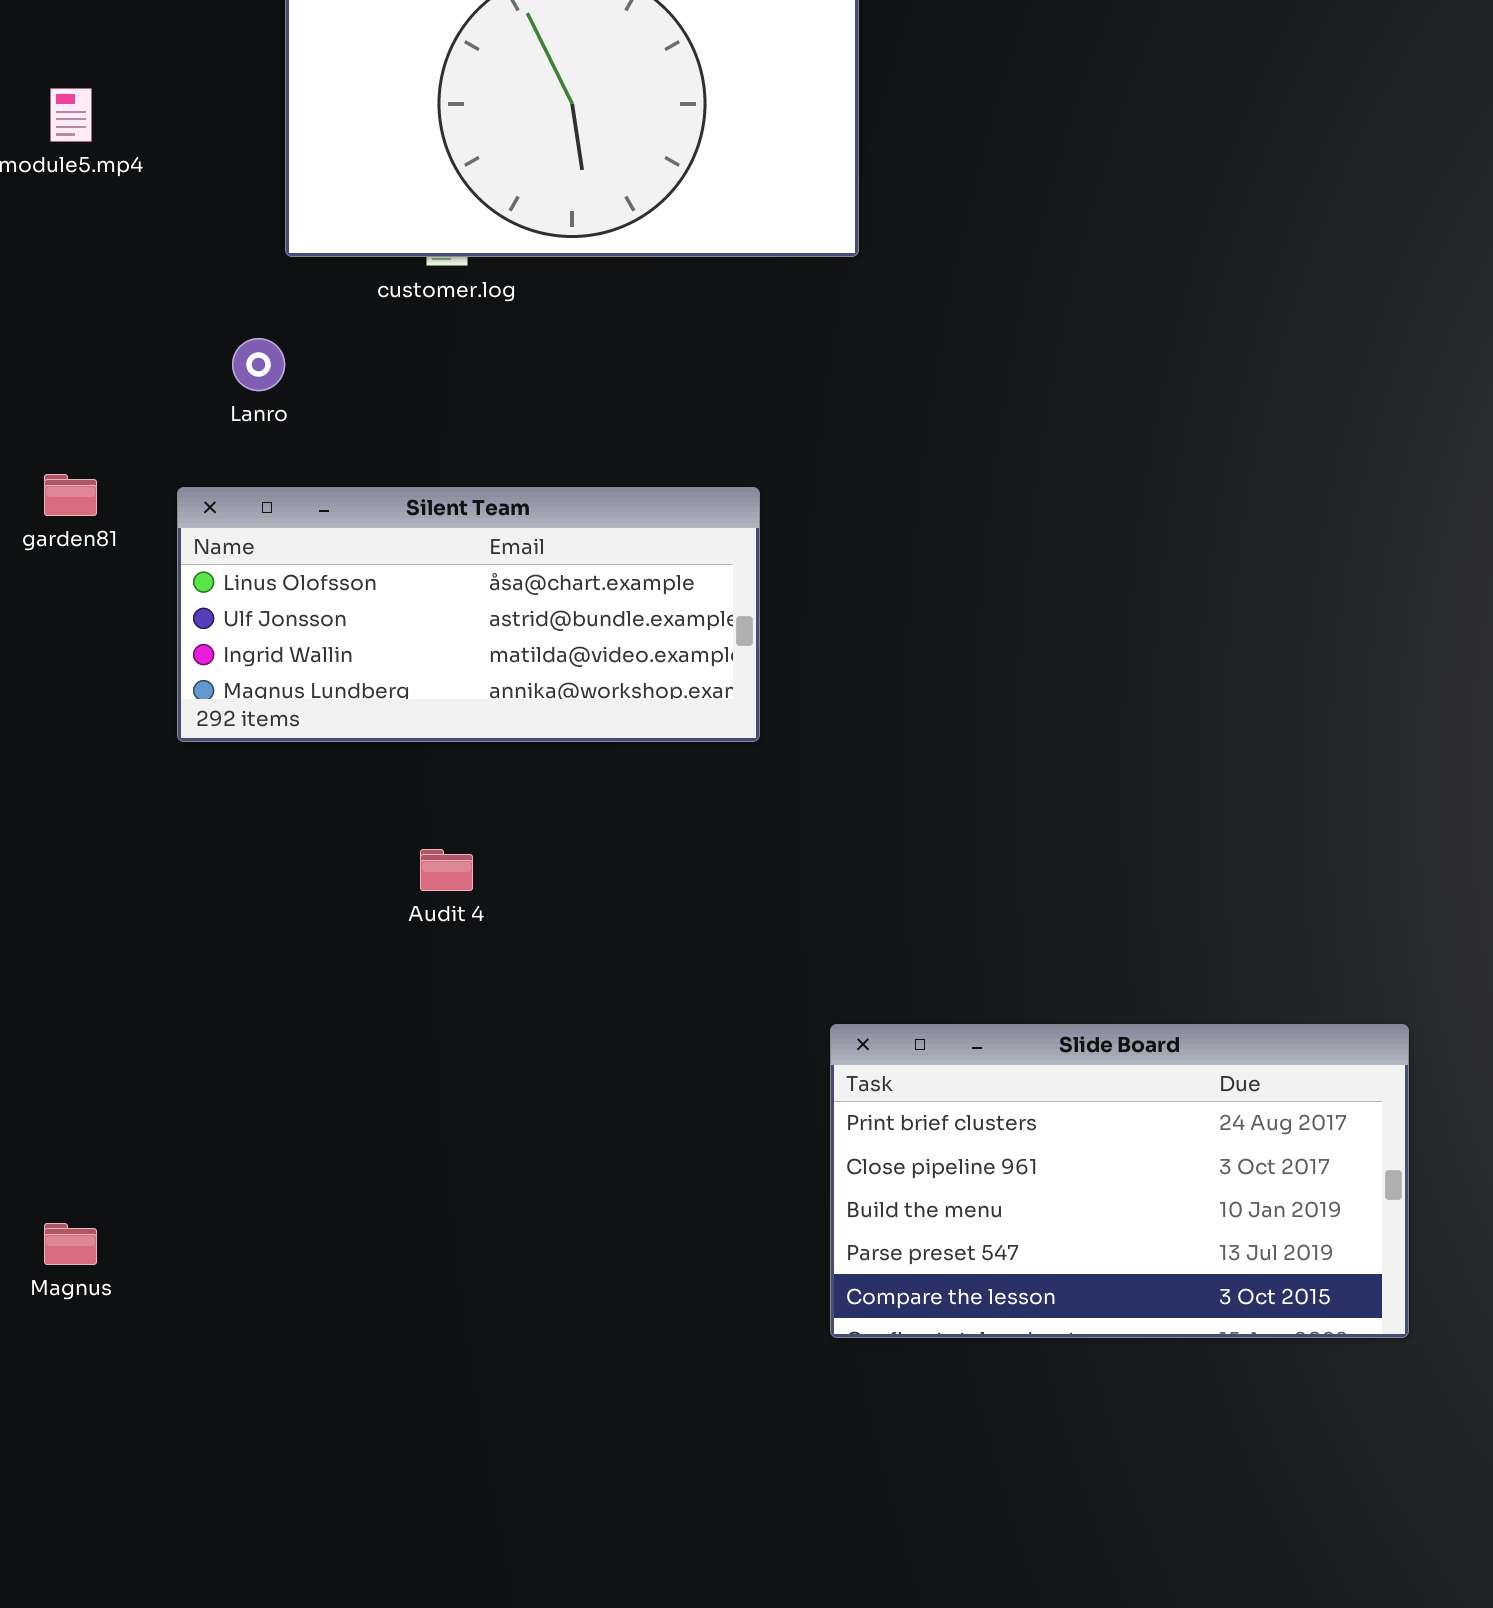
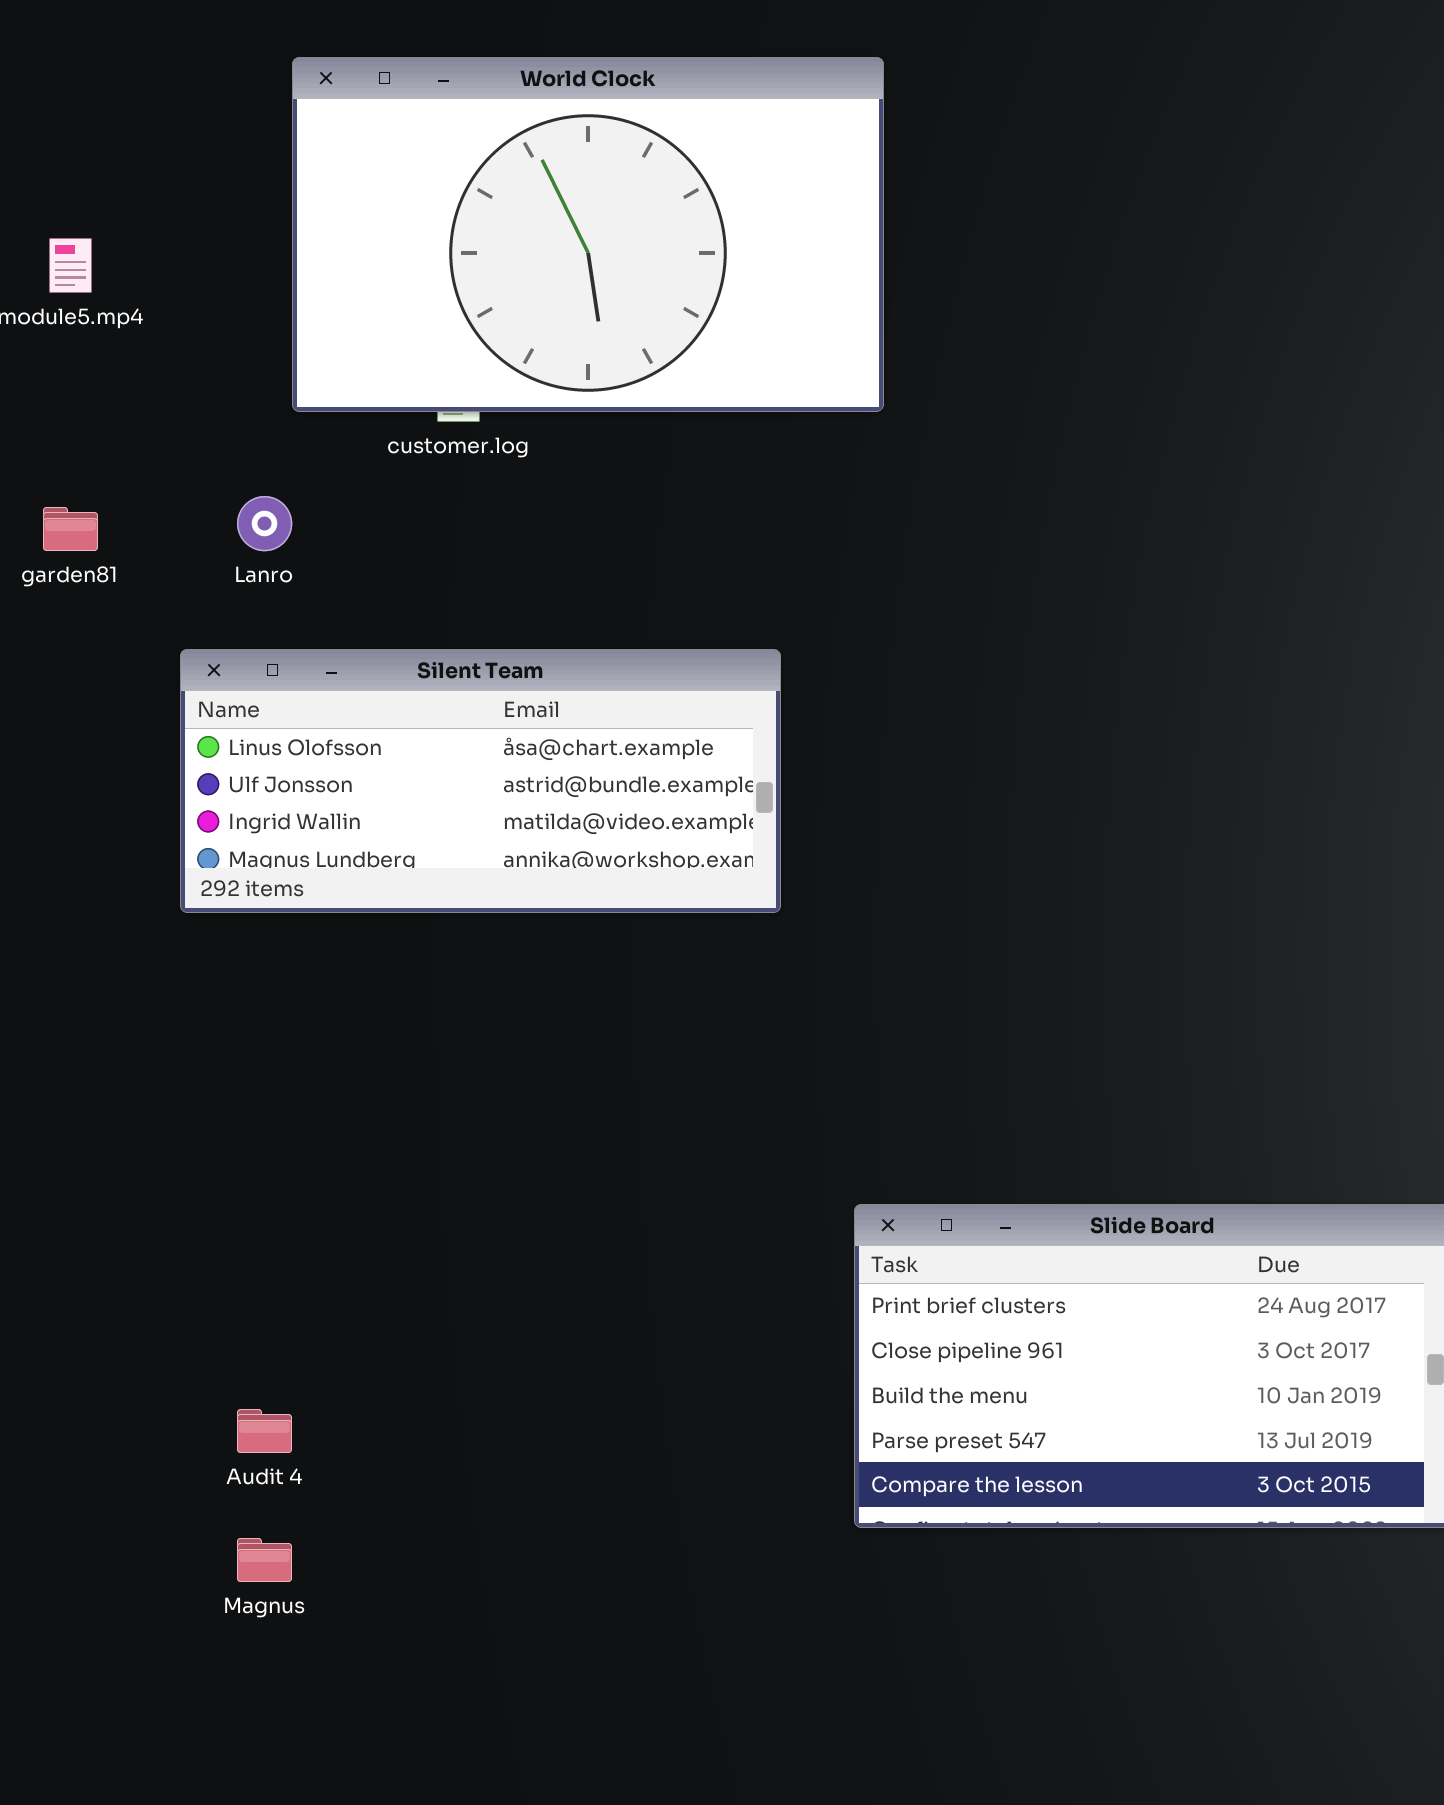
garden81: [44,474,97,516] -> [43,507,98,551], moved
Audit 4: [420,849,473,891] -> [237,1409,292,1453], moved
Magnus: [44,1223,97,1265] -> [237,1538,292,1582], moved

